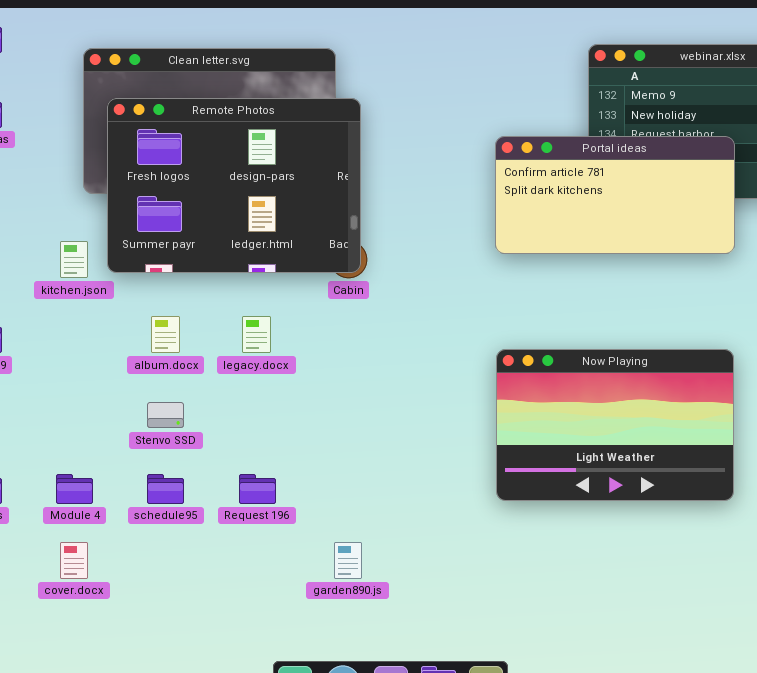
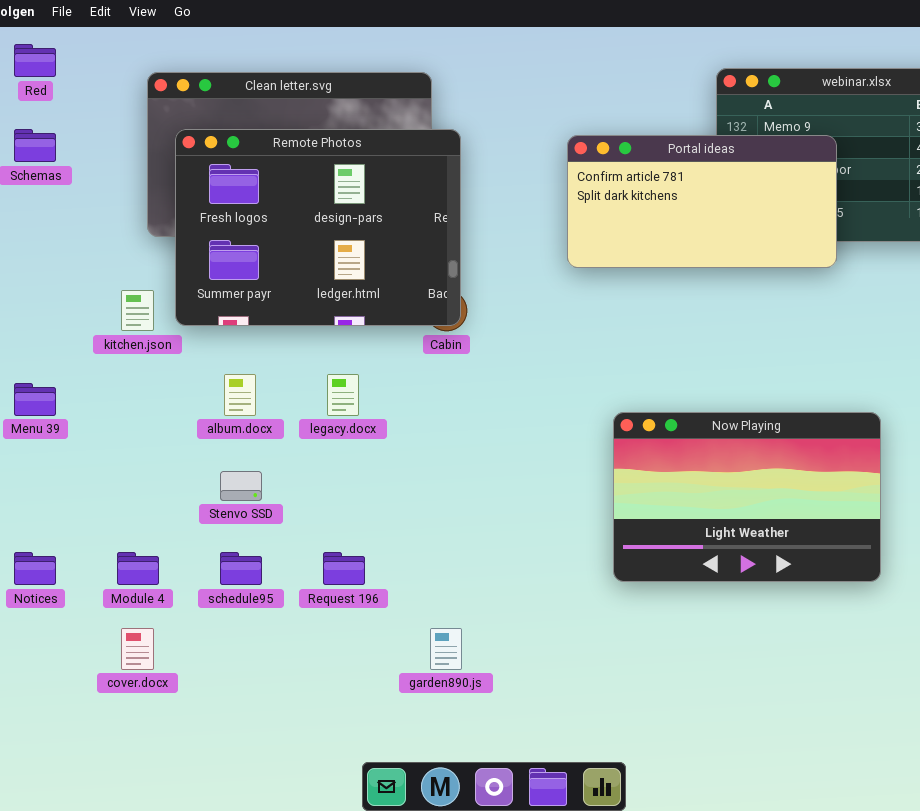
Portal ideas: [495,136,735,254] -> [567,135,837,268], moved

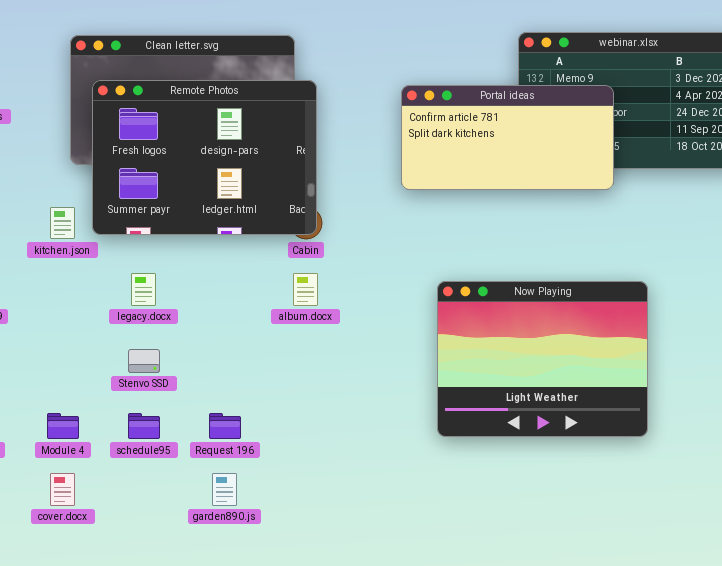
album.docx: [224,374,256,416] -> [293,273,318,306], moved
legacy.docx: [327,374,359,416] -> [131,273,156,306], moved
Now Playing: [613,412,881,582] -> [437,281,648,437], resized
garden890.js: [430,628,462,670] -> [212,473,237,506], moved

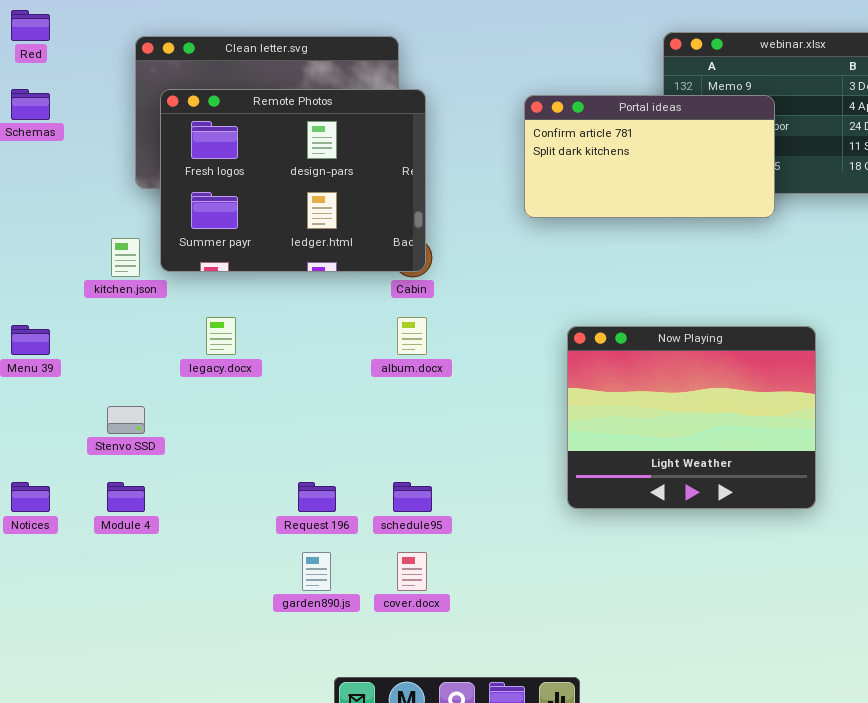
Stenvo SSD: [128,349,160,373] -> [107,406,145,434], moved
schedule95: [128,413,160,439] -> [393,482,432,512], moved
cover.docx: [50,473,75,506] -> [397,552,427,591], moved

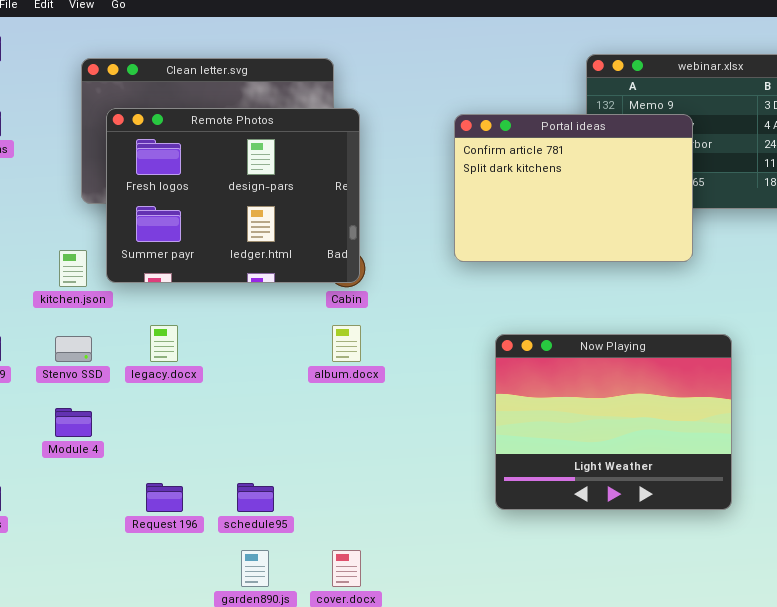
Portal ideas: [524,95,775,218] -> [454,114,693,262], resized
Stenvo SSD: [107,406,145,434] -> [55,336,92,362], moved
Module 4: [107,482,145,512] -> [55,408,92,437], moved
Request 196: [298,482,336,512] -> [146,483,183,512], moved
schedule95: [393,482,432,512] -> [237,483,274,512], moved

